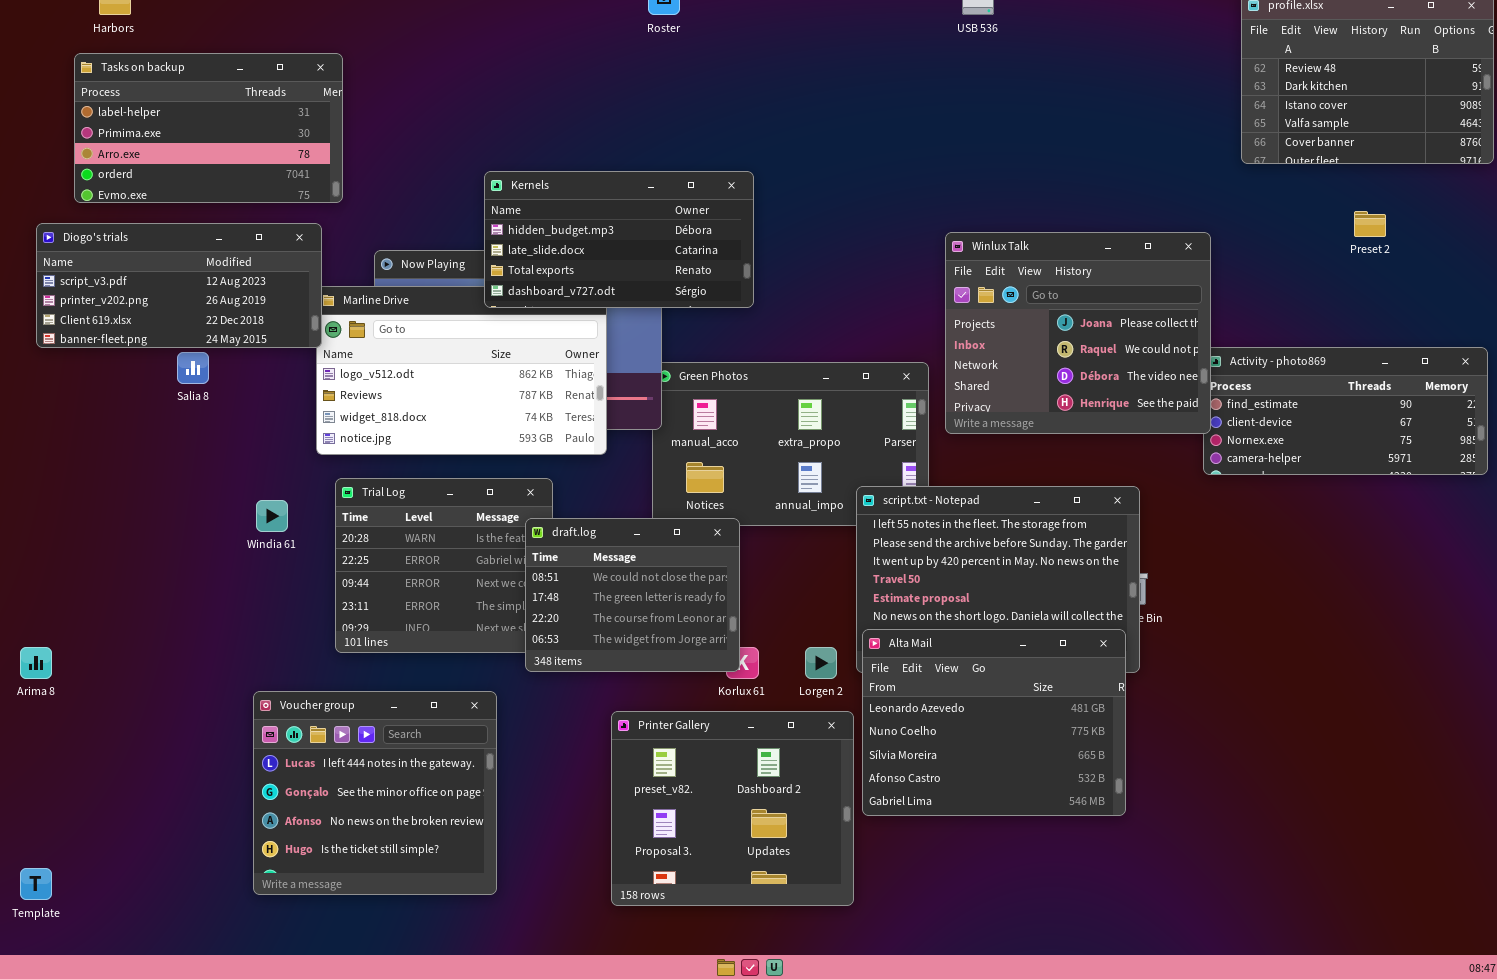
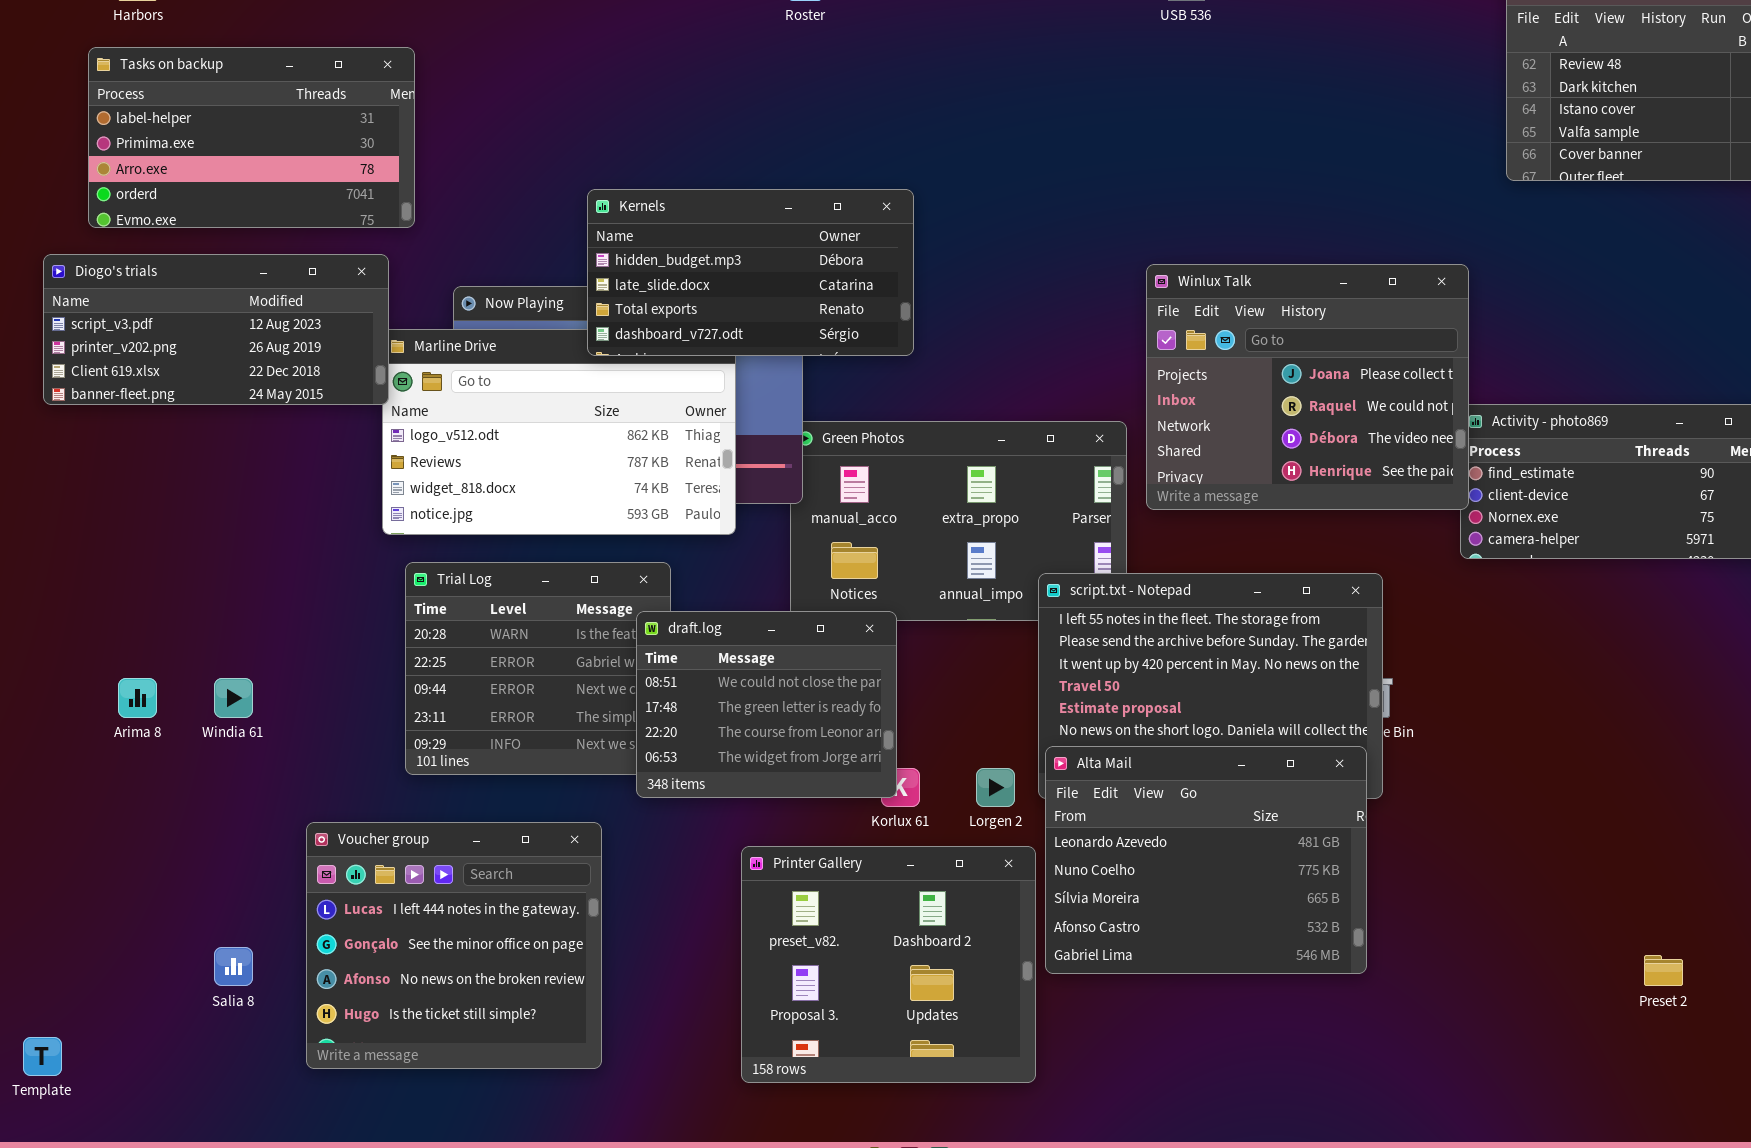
Preset 2: [1354,211,1386,237] -> [1644,955,1683,986], moved
Salia 8: [177,352,209,384] -> [214,947,253,986], moved
Windia 61: [256,500,288,532] -> [214,678,253,718], moved
Arima 8: [20,647,52,679] -> [118,678,157,718], moved

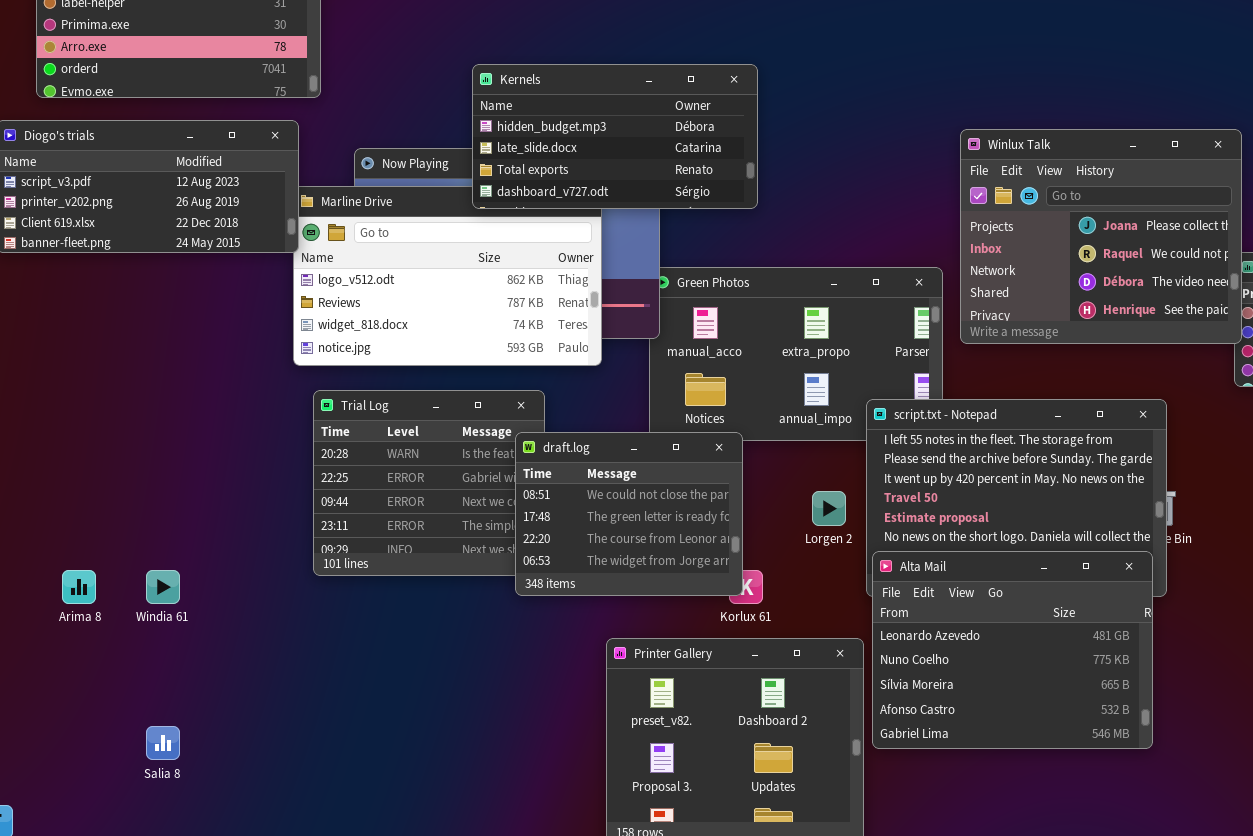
Arima 8: [118,678,157,718] -> [62,570,96,604], moved
Windia 61: [214,678,253,718] -> [146,570,180,604], moved
Lorgen 2: [976,768,1015,807] -> [812,491,846,526], moved
Voucher group: [306,822,602,1069] -> none, closed

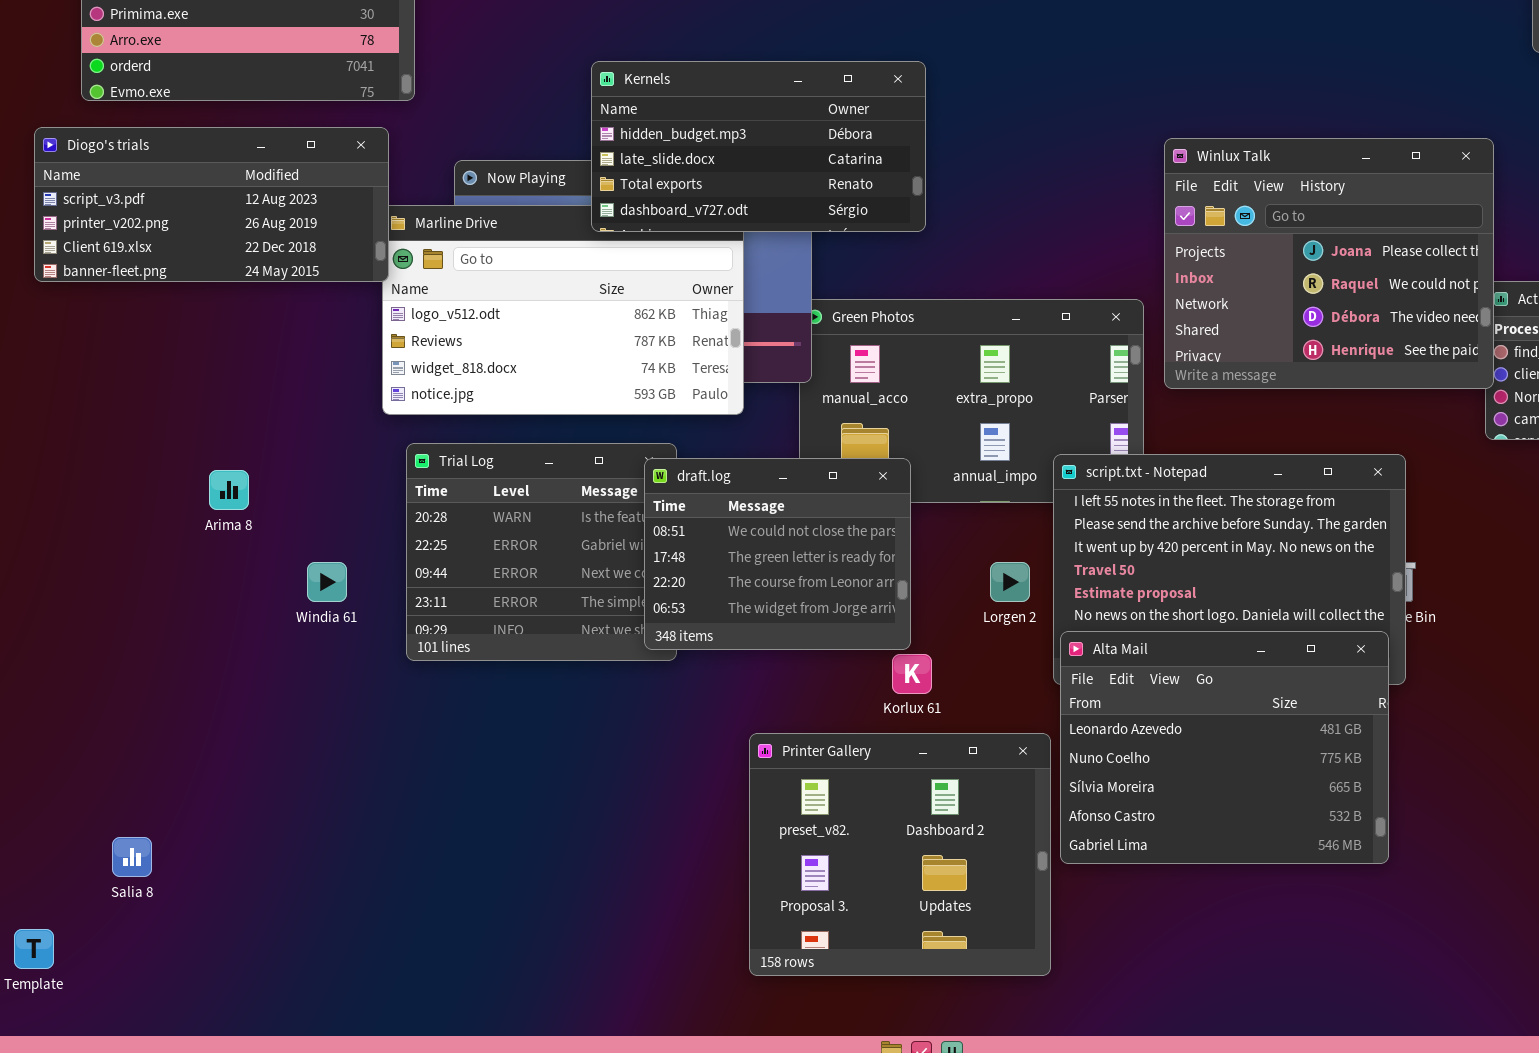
draft.log: [515,432,743,596] -> [644,458,911,650], moved
Arima 8: [62,570,96,604] -> [209,470,249,510], moved
Windia 61: [146,570,180,604] -> [307,562,347,602], moved
Salia 8: [146,726,180,760] -> [112,837,152,877], moved

